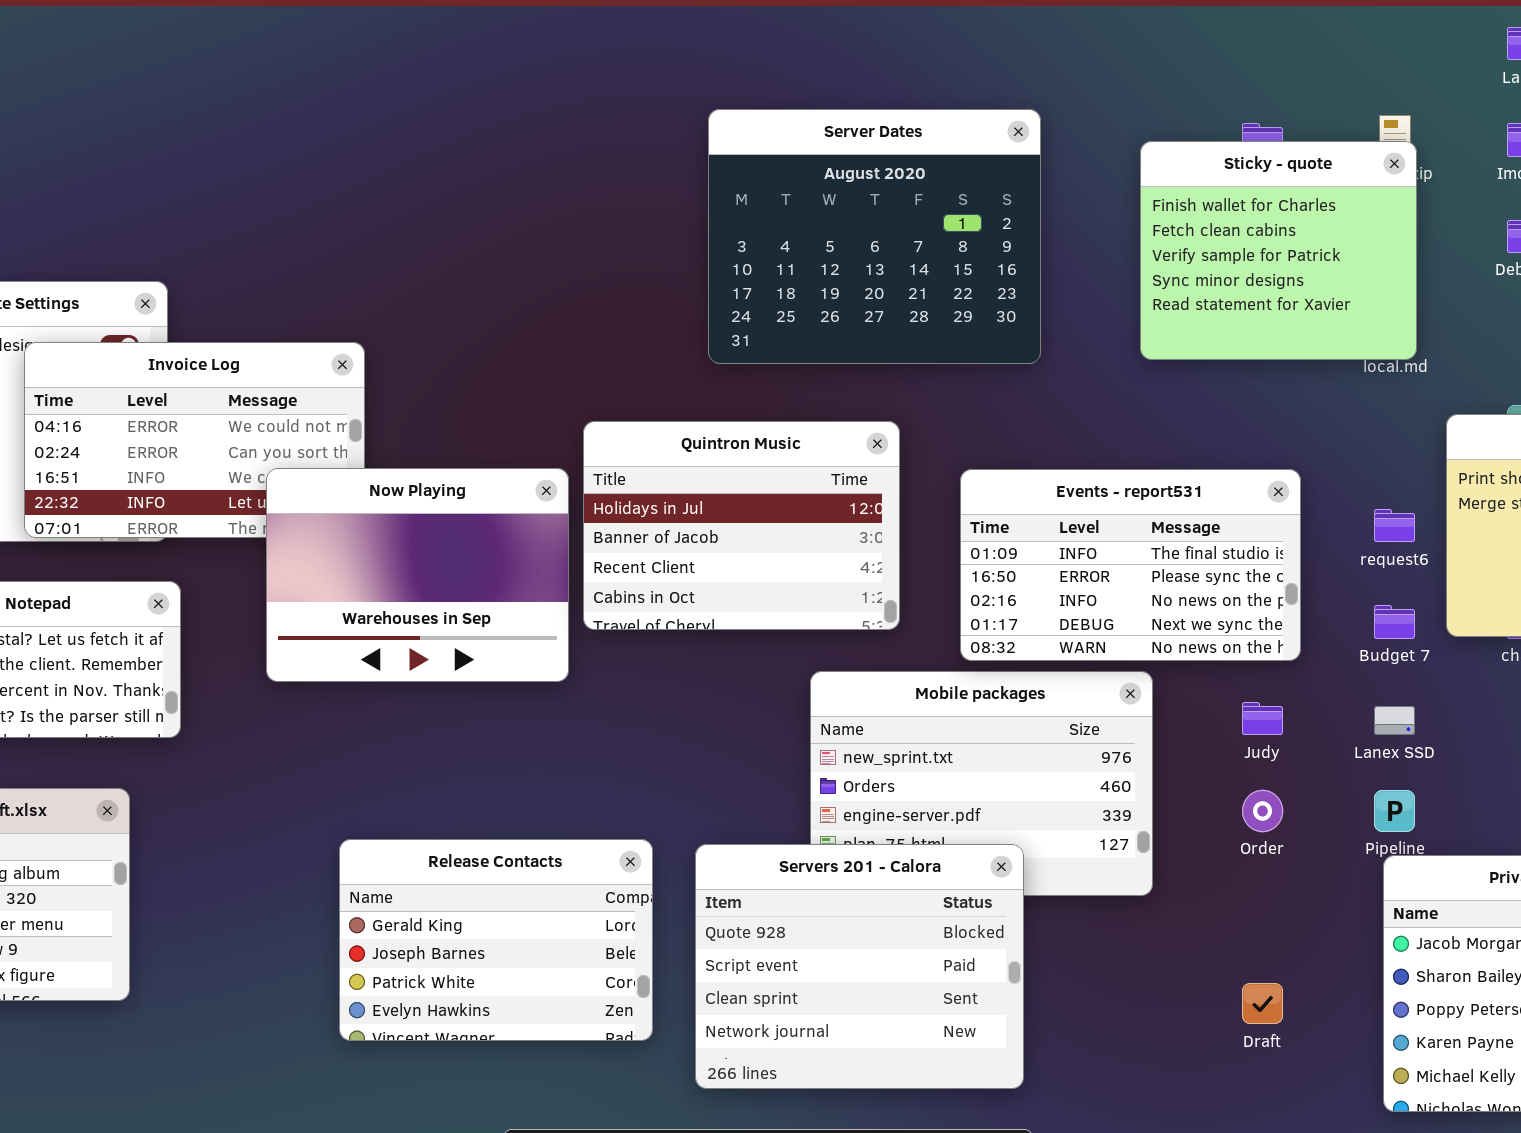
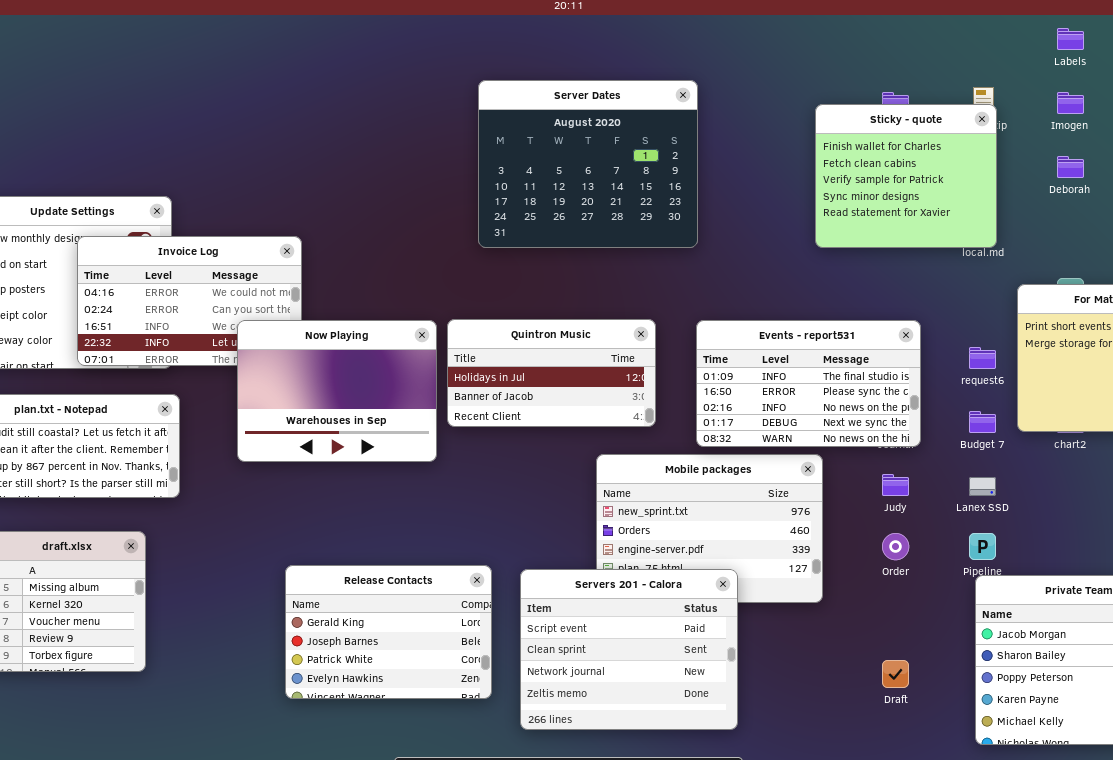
Server Dates: [708,109,1041,364] -> [478,80,698,248], moved
Quintron Music: [583,421,900,630] -> [447,319,656,427], resized
Servers 201 - Calora: [695,844,1024,1089] -> [520,569,738,730], scrolled down 1 row

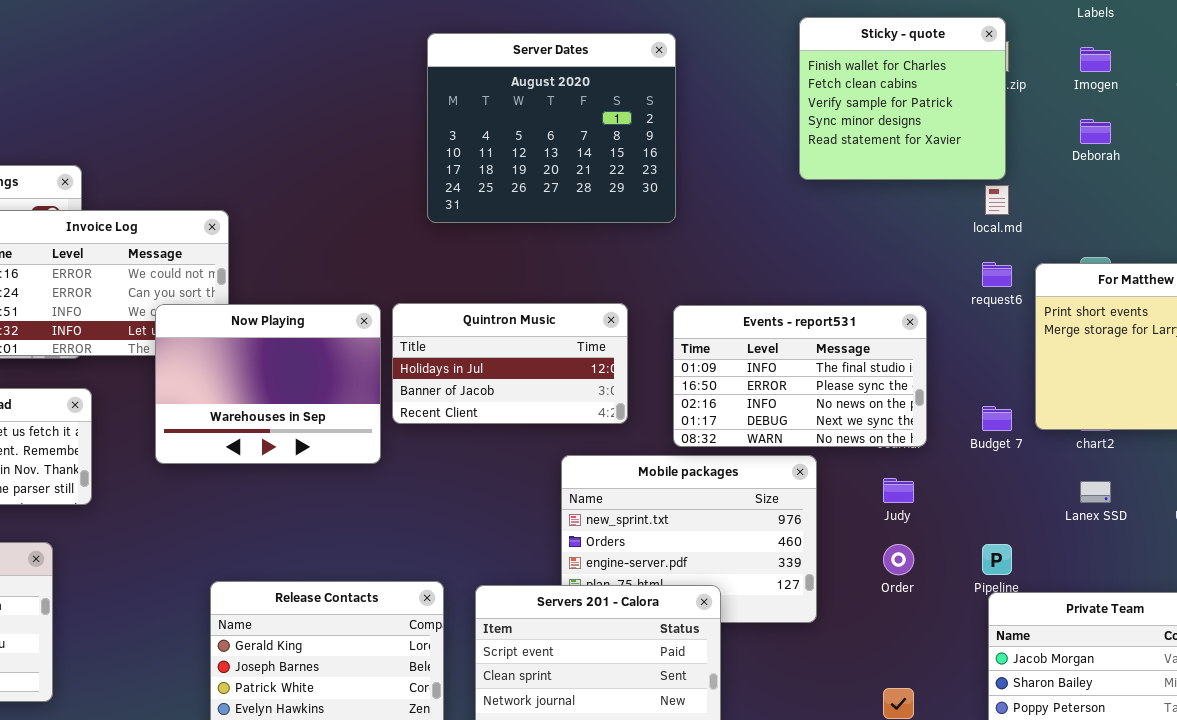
Sticky - quote: [815,104,997,248] -> [799,17,1006,180], moved
request6: [969,347,996,369] -> [982,262,1012,287], moved
Lanex SSD: [969,477,996,496] -> [1080,481,1111,503], moved

